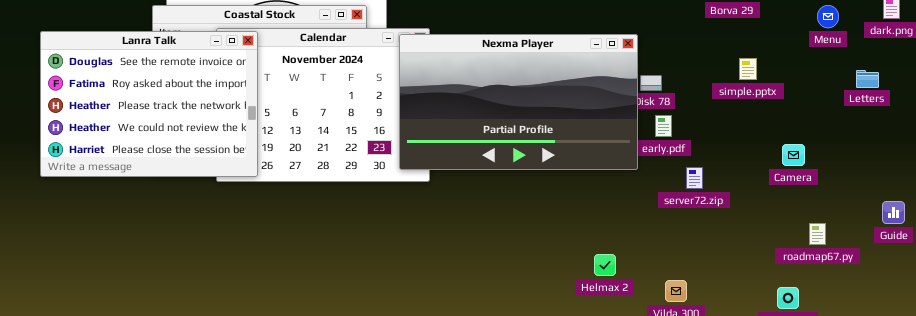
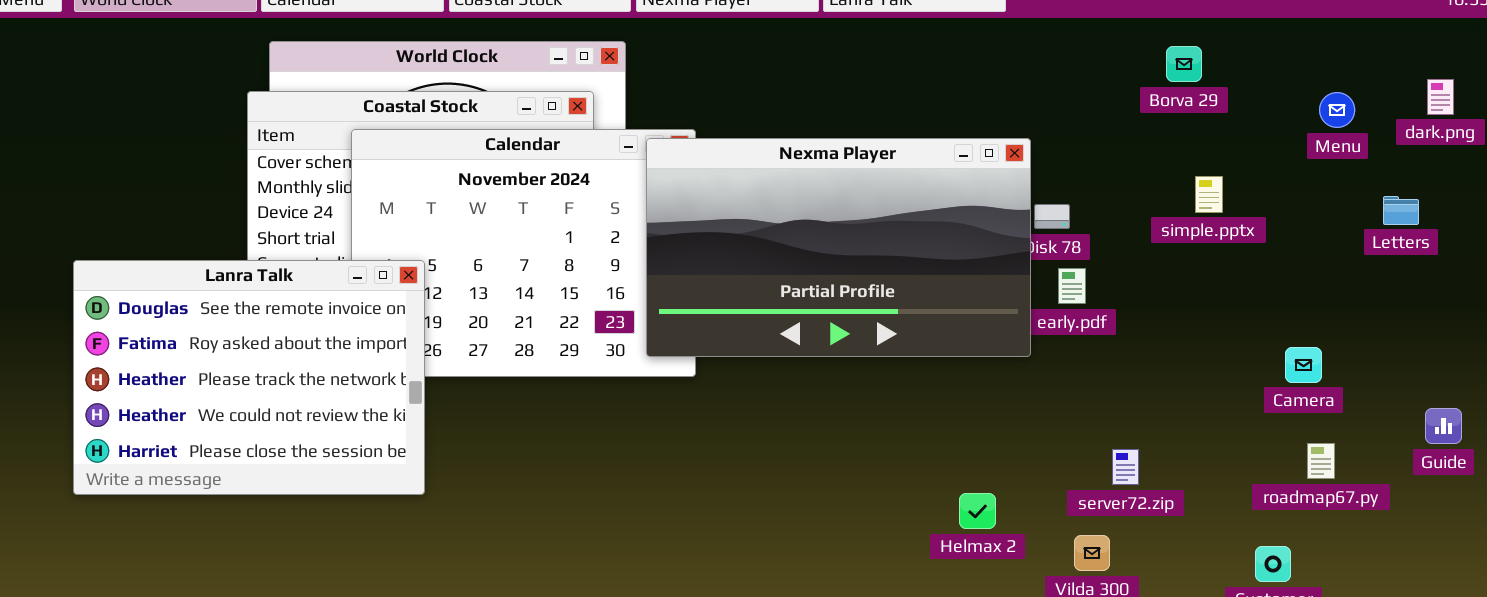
Lanra Talk: [40,31,258,177] -> [73,260,425,495], moved
Camera: [782,144,805,166] -> [1285,347,1322,383], moved
server72.zip: [686,167,703,189] -> [1112,449,1139,485], moved

